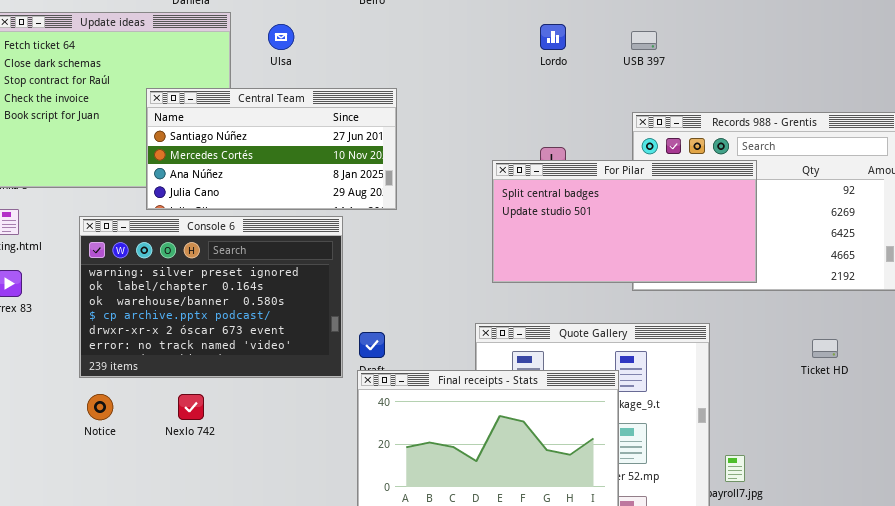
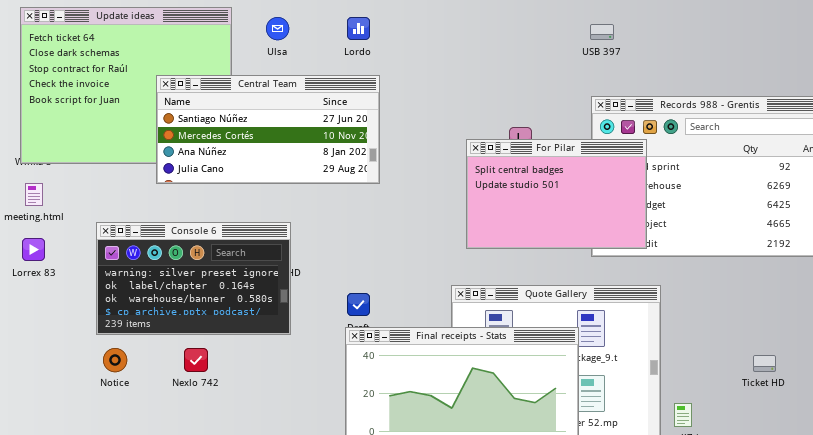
Lordo: [540,24,566,50] -> [347,17,370,40], moved
For Pilar: [492,160,757,283] -> [466,139,647,249], resized
Console 6: [79,216,343,378] -> [96,222,291,335], resized
Ticket HD: [812,339,838,358] -> [753,355,776,372], moved

